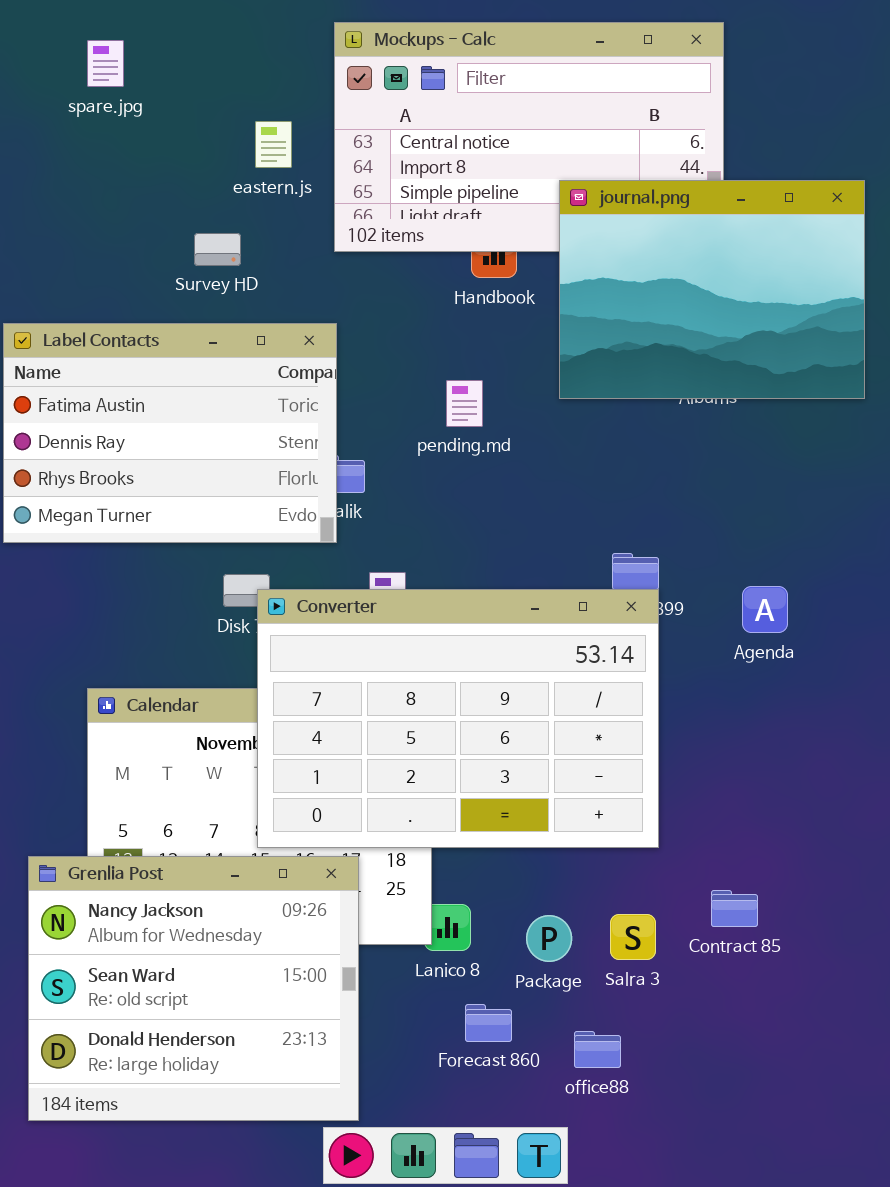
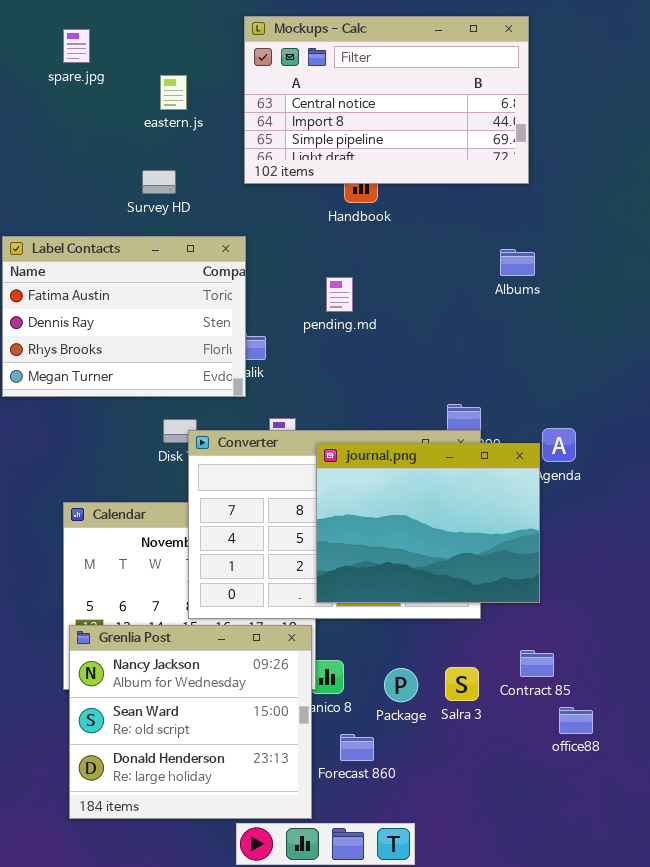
eastern.js: [255,121,292,168] -> [160,75,187,110], moved
journal.png: [559,180,865,399] -> [316,443,540,603], moved
Grenlia Post: [28,856,359,1121] -> [69,625,312,819], moved
office88: [574,1031,621,1068] -> [559,707,593,734], moved

